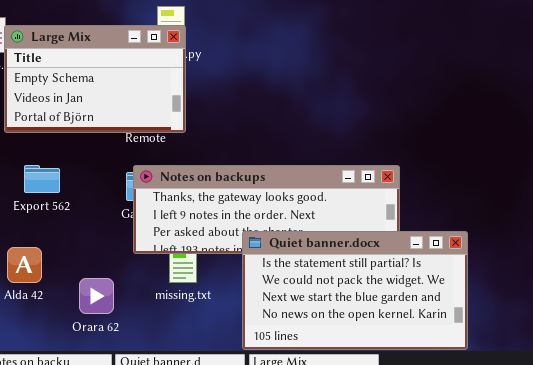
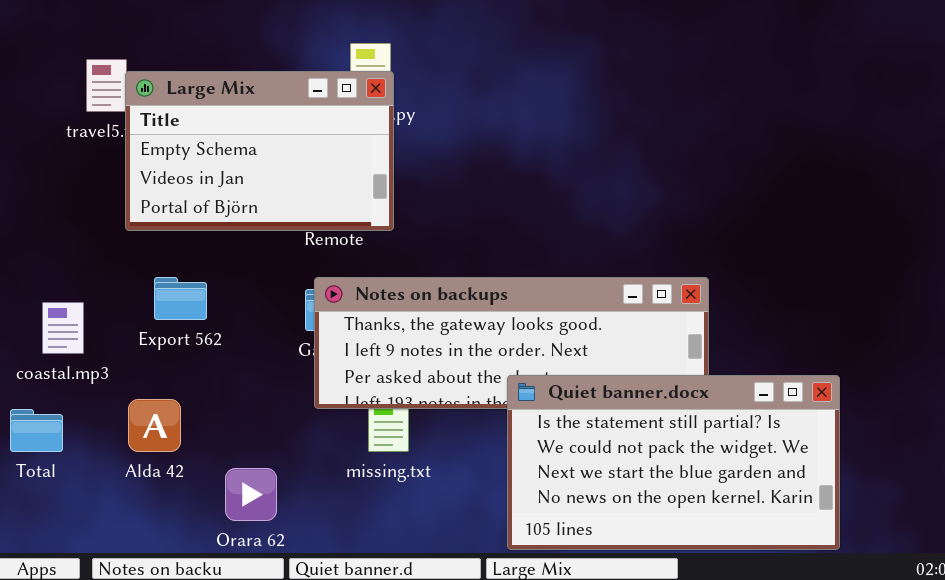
Quiet banner.docx: [242,231,468,350] -> [507,375,840,550], moved
Orara 62: [79,278,114,314] -> [225,468,277,521], moved

